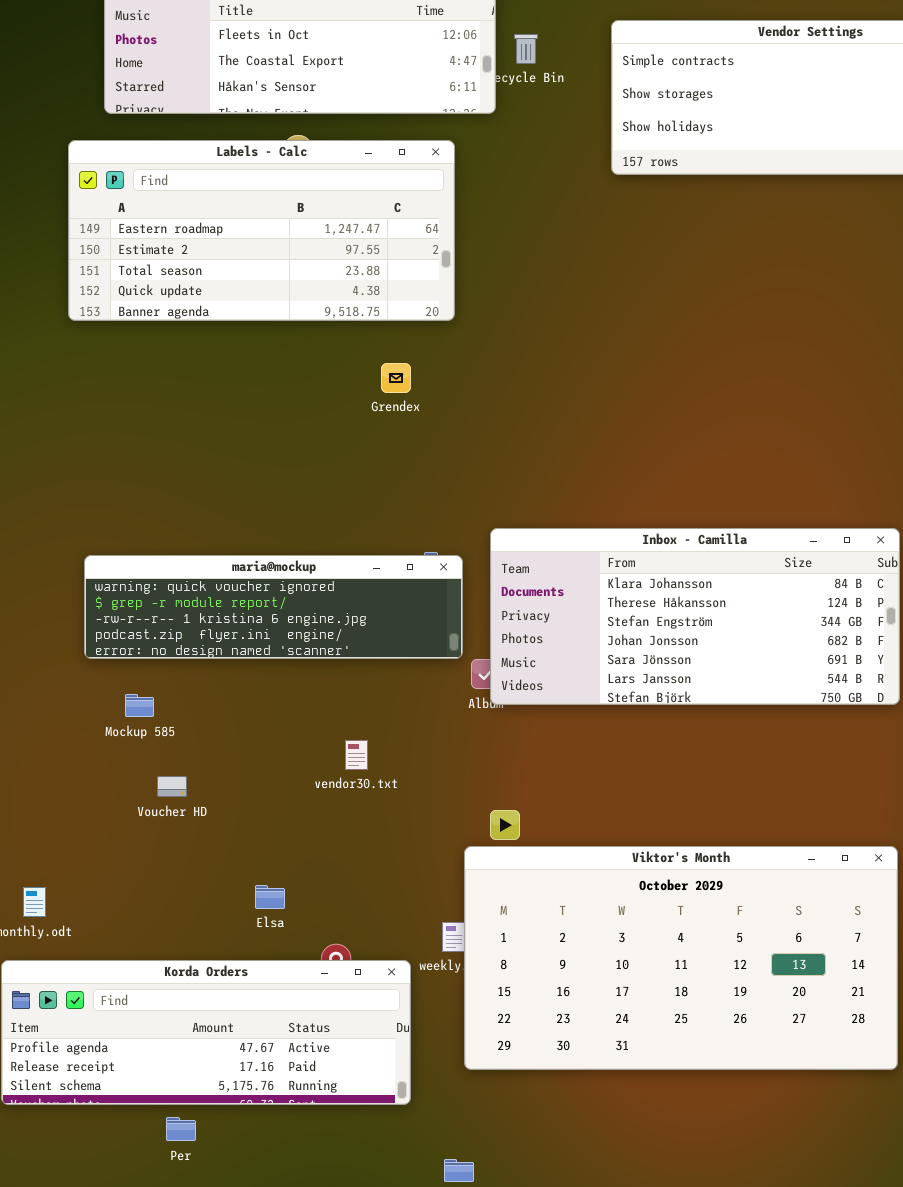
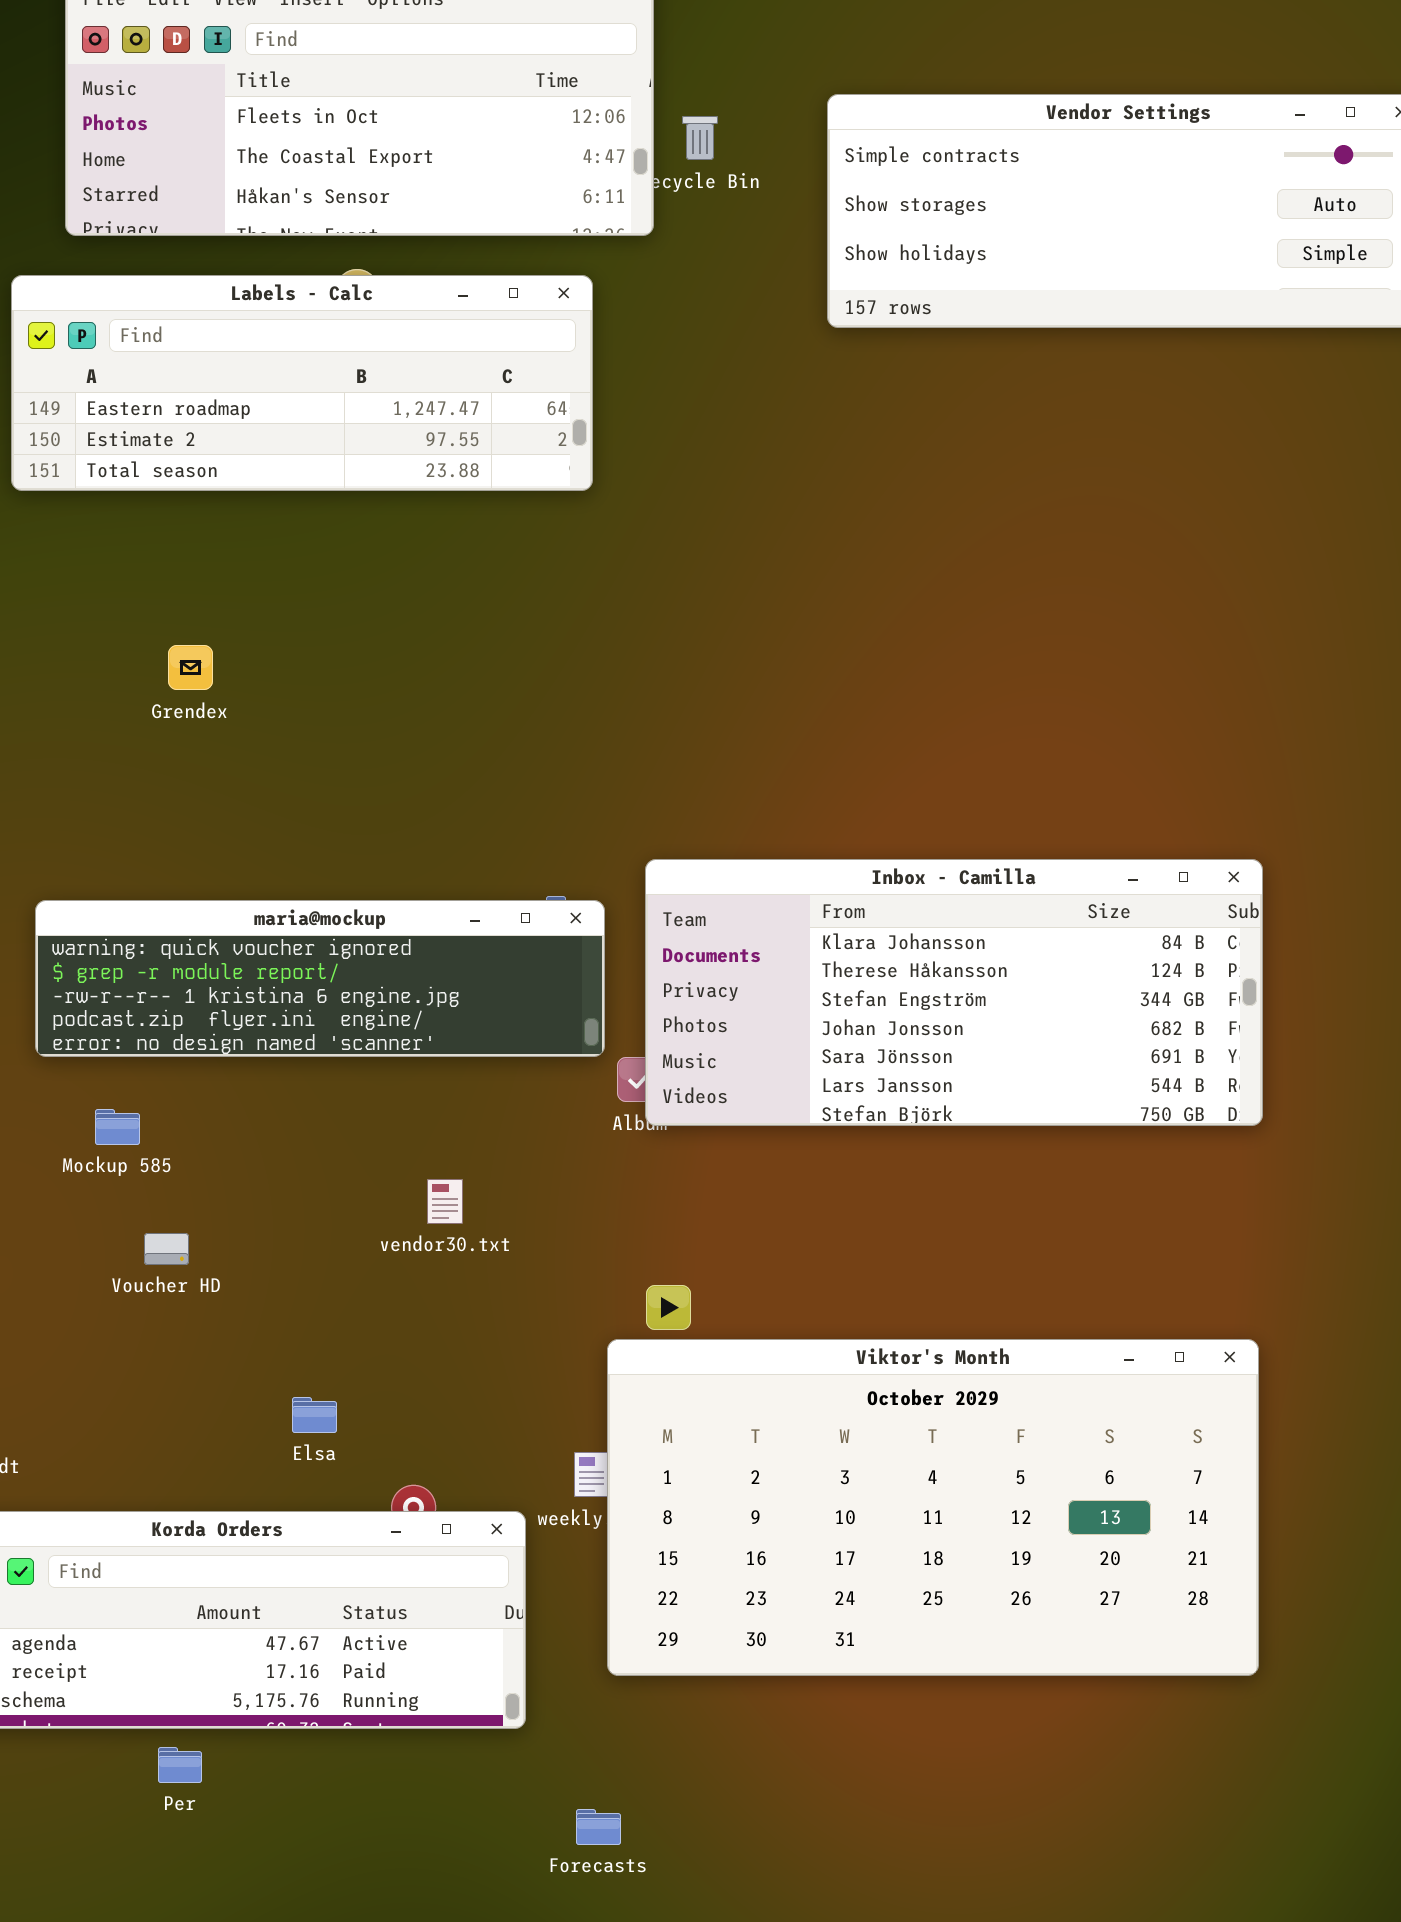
Labels - Calc: [68,140,455,321] -> [11,275,593,491], resized
Grendex: [381,363,411,393] -> [168,645,213,690], moved

